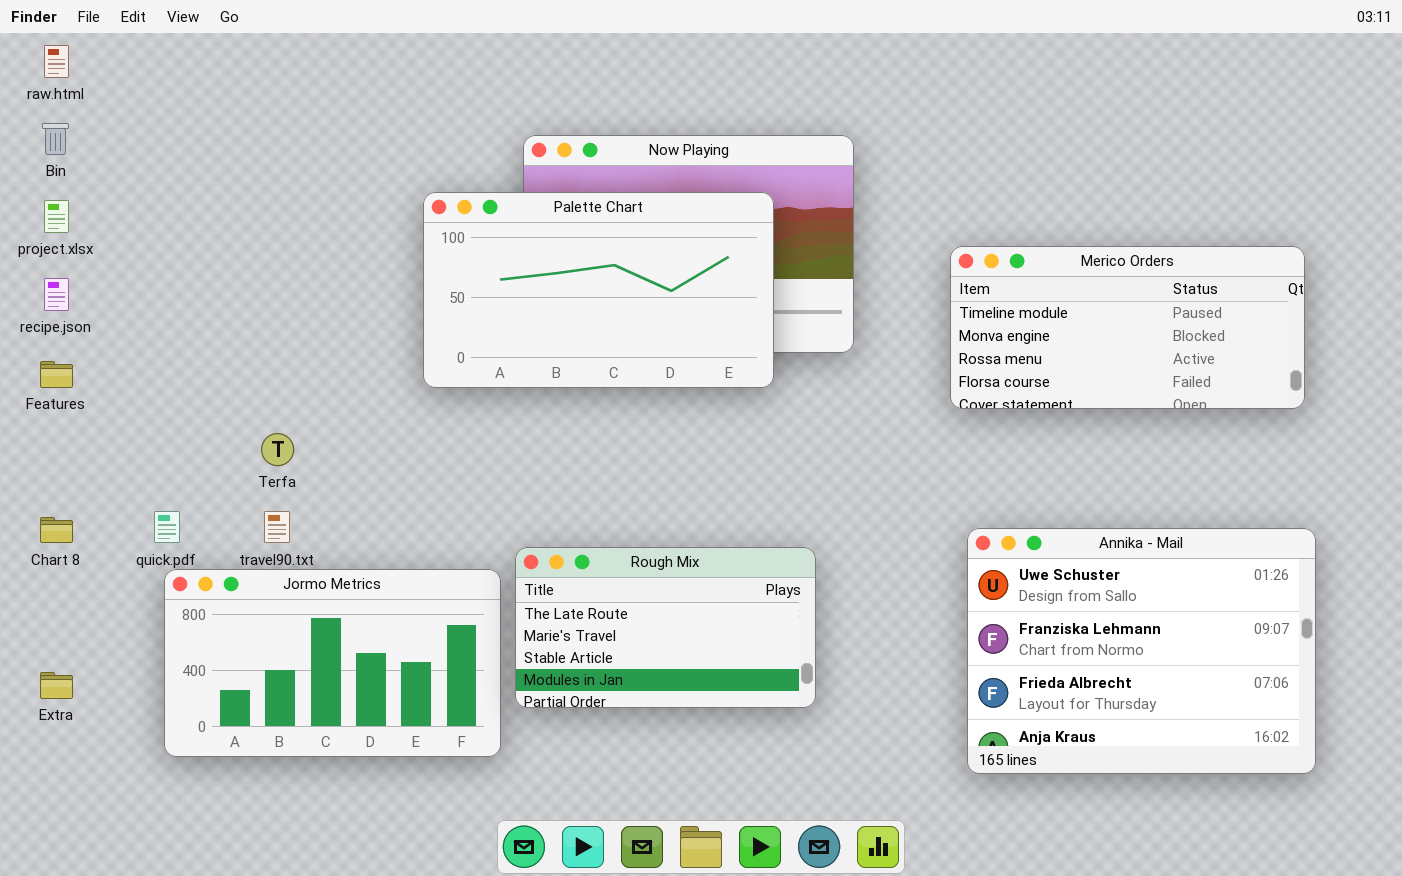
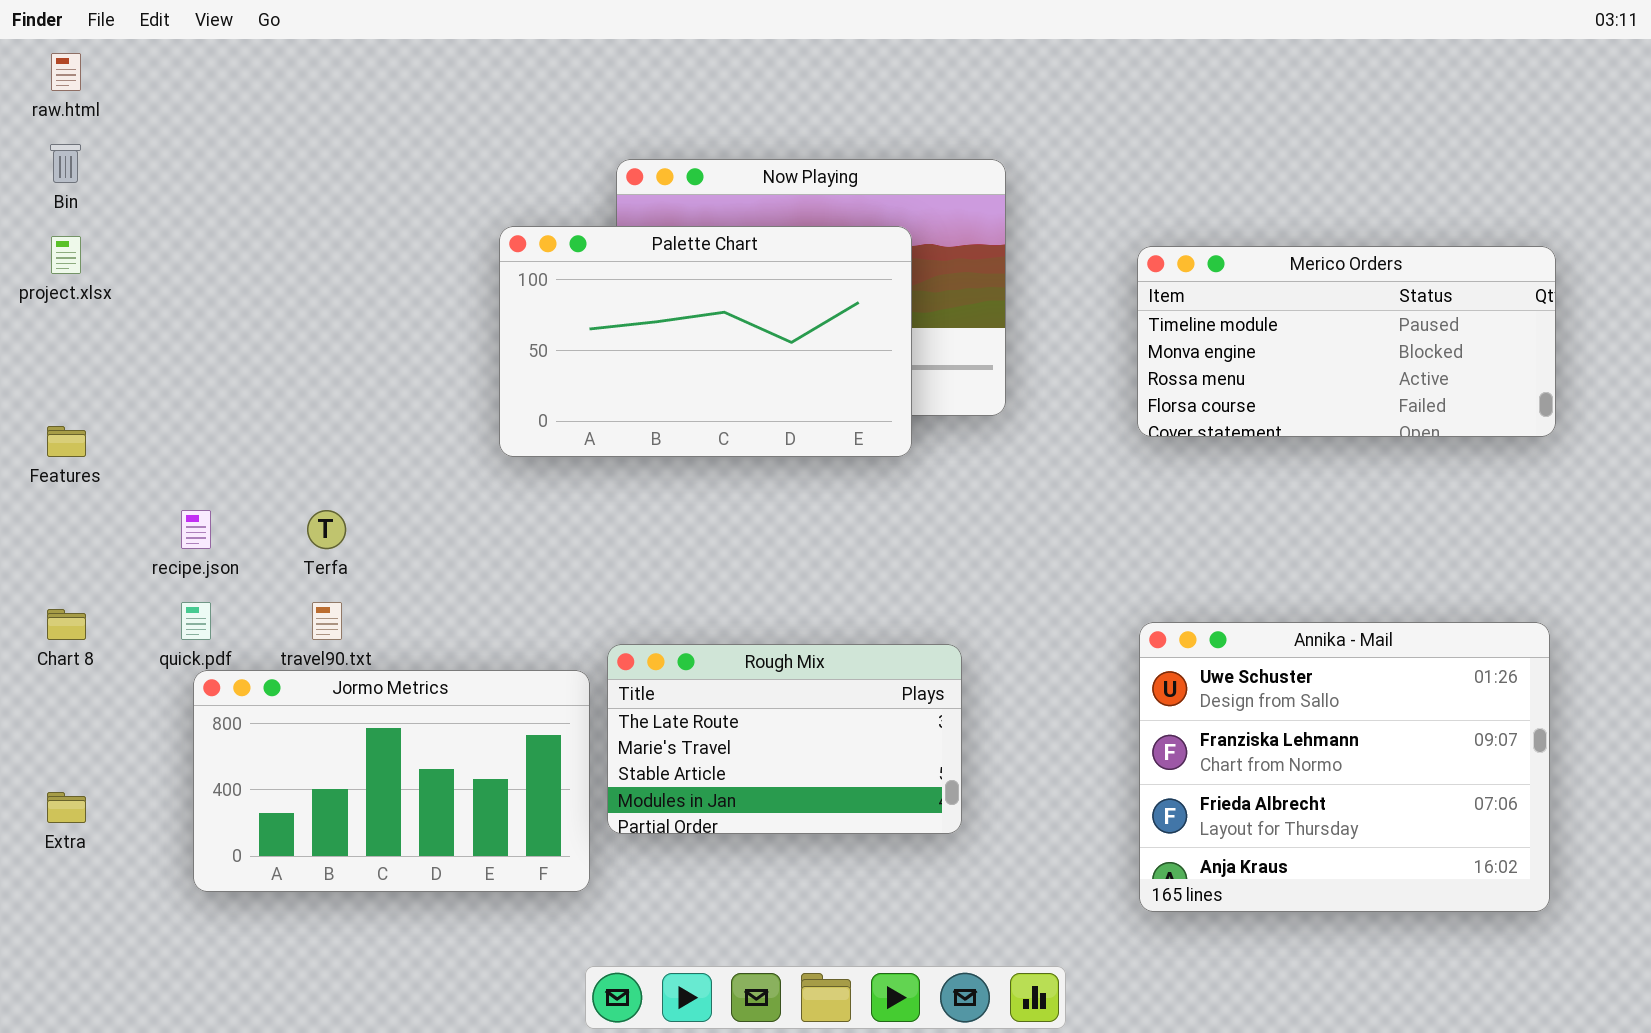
Merico Orders: [950,246,1305,409] -> [1137,246,1556,437], moved
recipe.json: [44,278,69,311] -> [181,510,211,549], moved

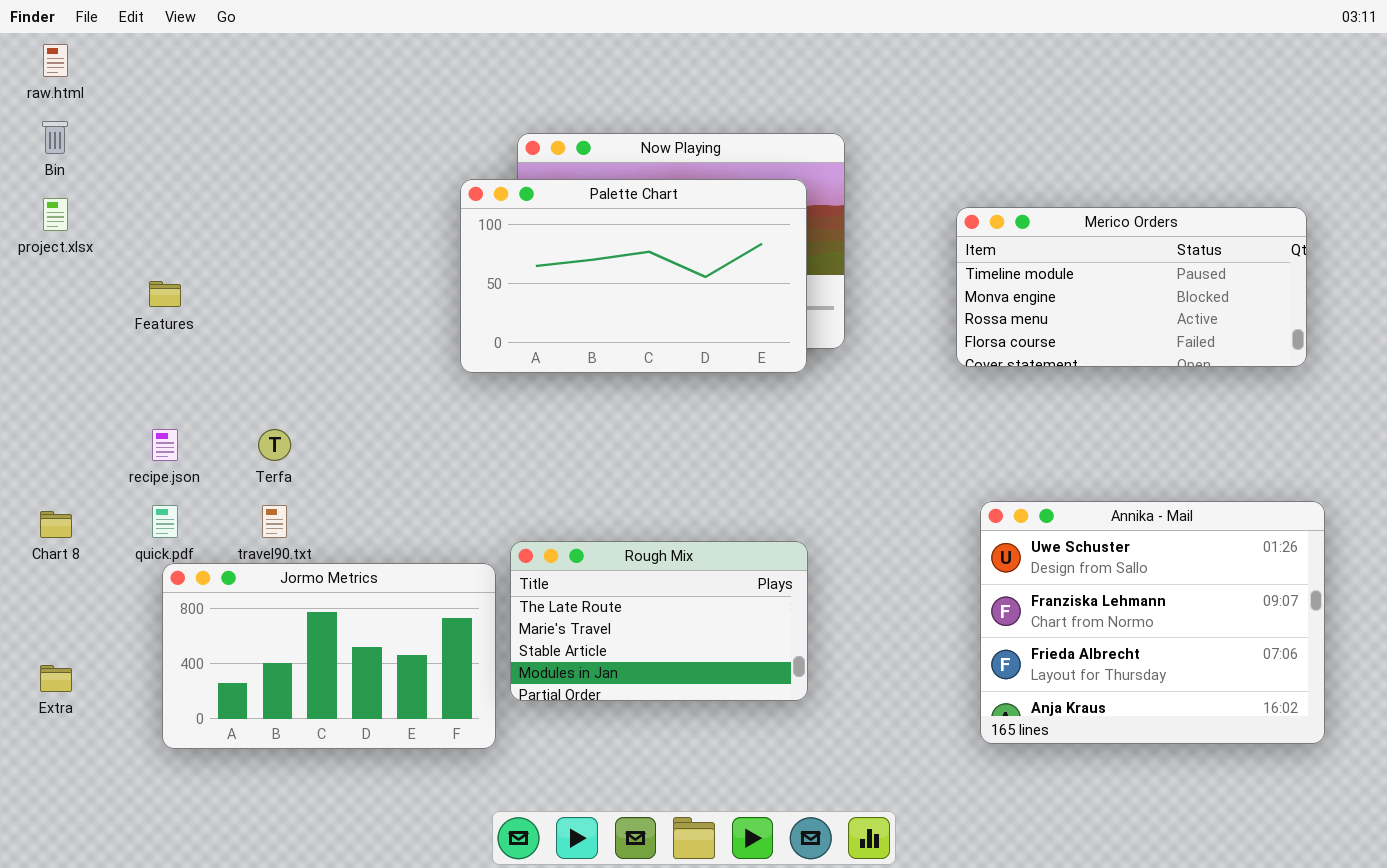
Palette Chart: [499,226,912,457] -> [460,179,807,373], moved
Features: [47,426,86,457] -> [149,281,181,307], moved
Annika - Mail: [1139,622,1550,912] -> [980,501,1325,744], moved

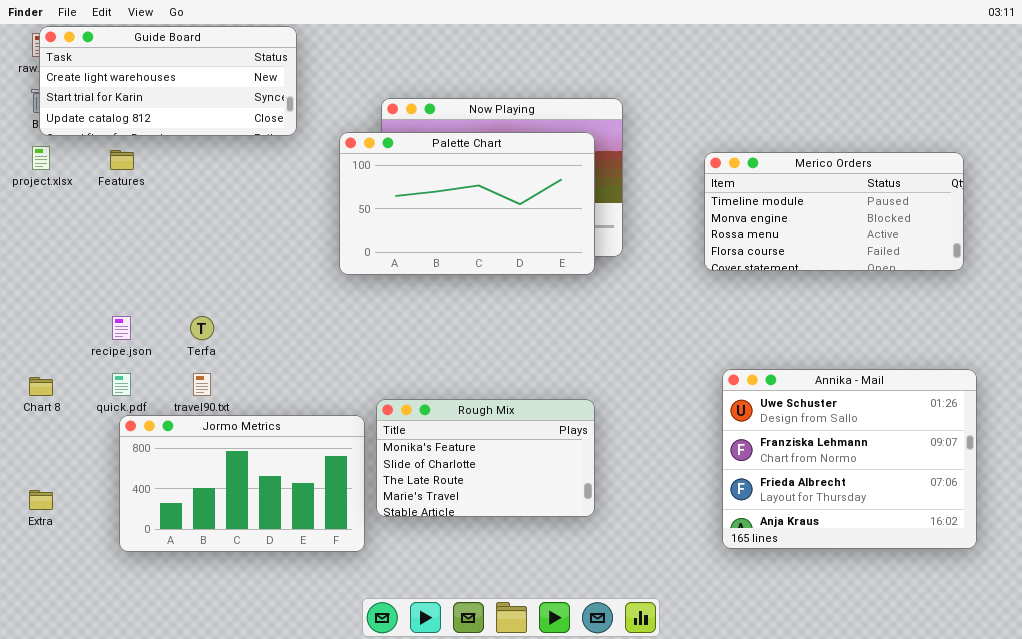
Guide Board: none -> [39,26,297,136], opened
Features: [149,281,181,307] -> [110,150,134,170], moved
Rough Mix: [510,541,808,701] -> [376,399,595,517], scrolled up 2 rows

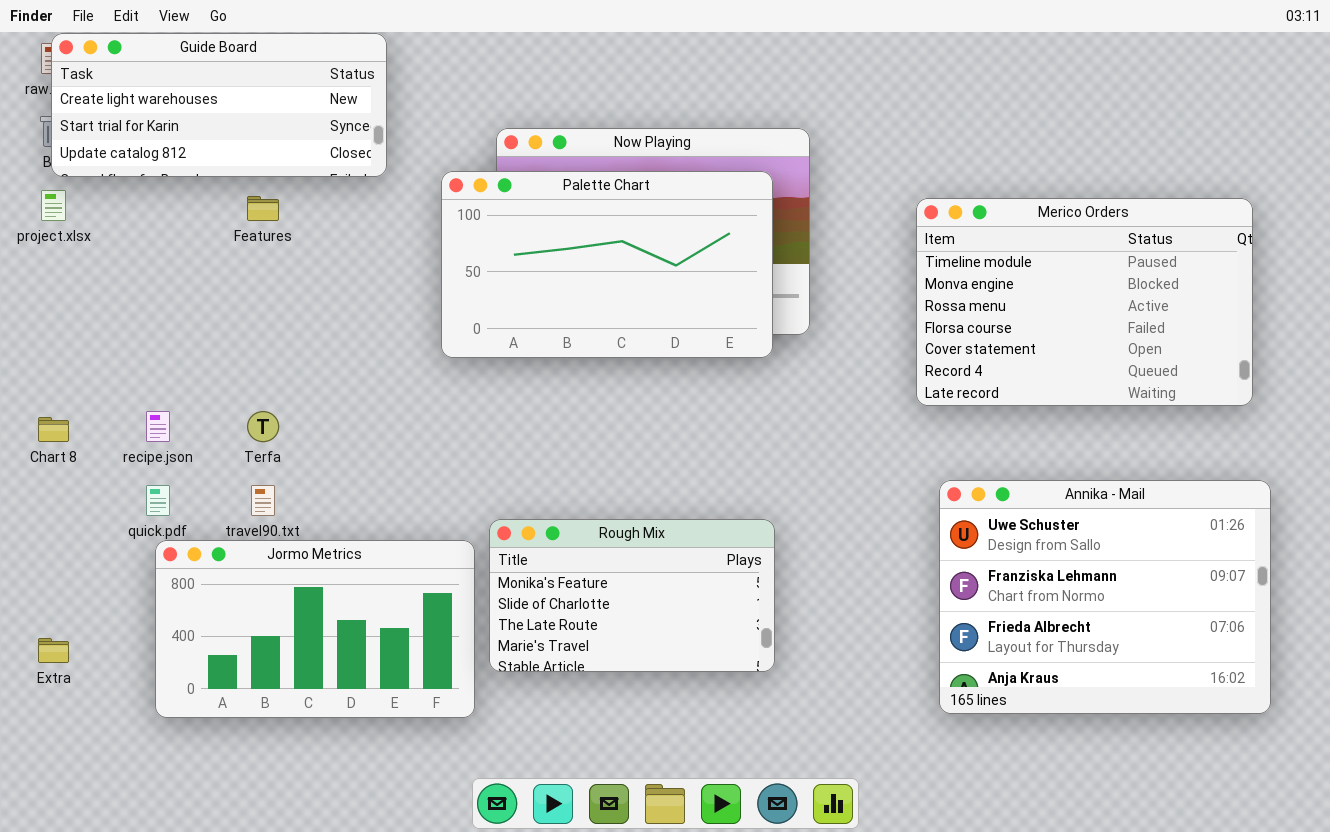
Features: [110,150,134,170] -> [247,196,279,221], moved
Merico Orders: [704,152,964,271] -> [916,198,1253,406], resized
Chart 8: [29,377,53,396] -> [38,417,69,442], moved

